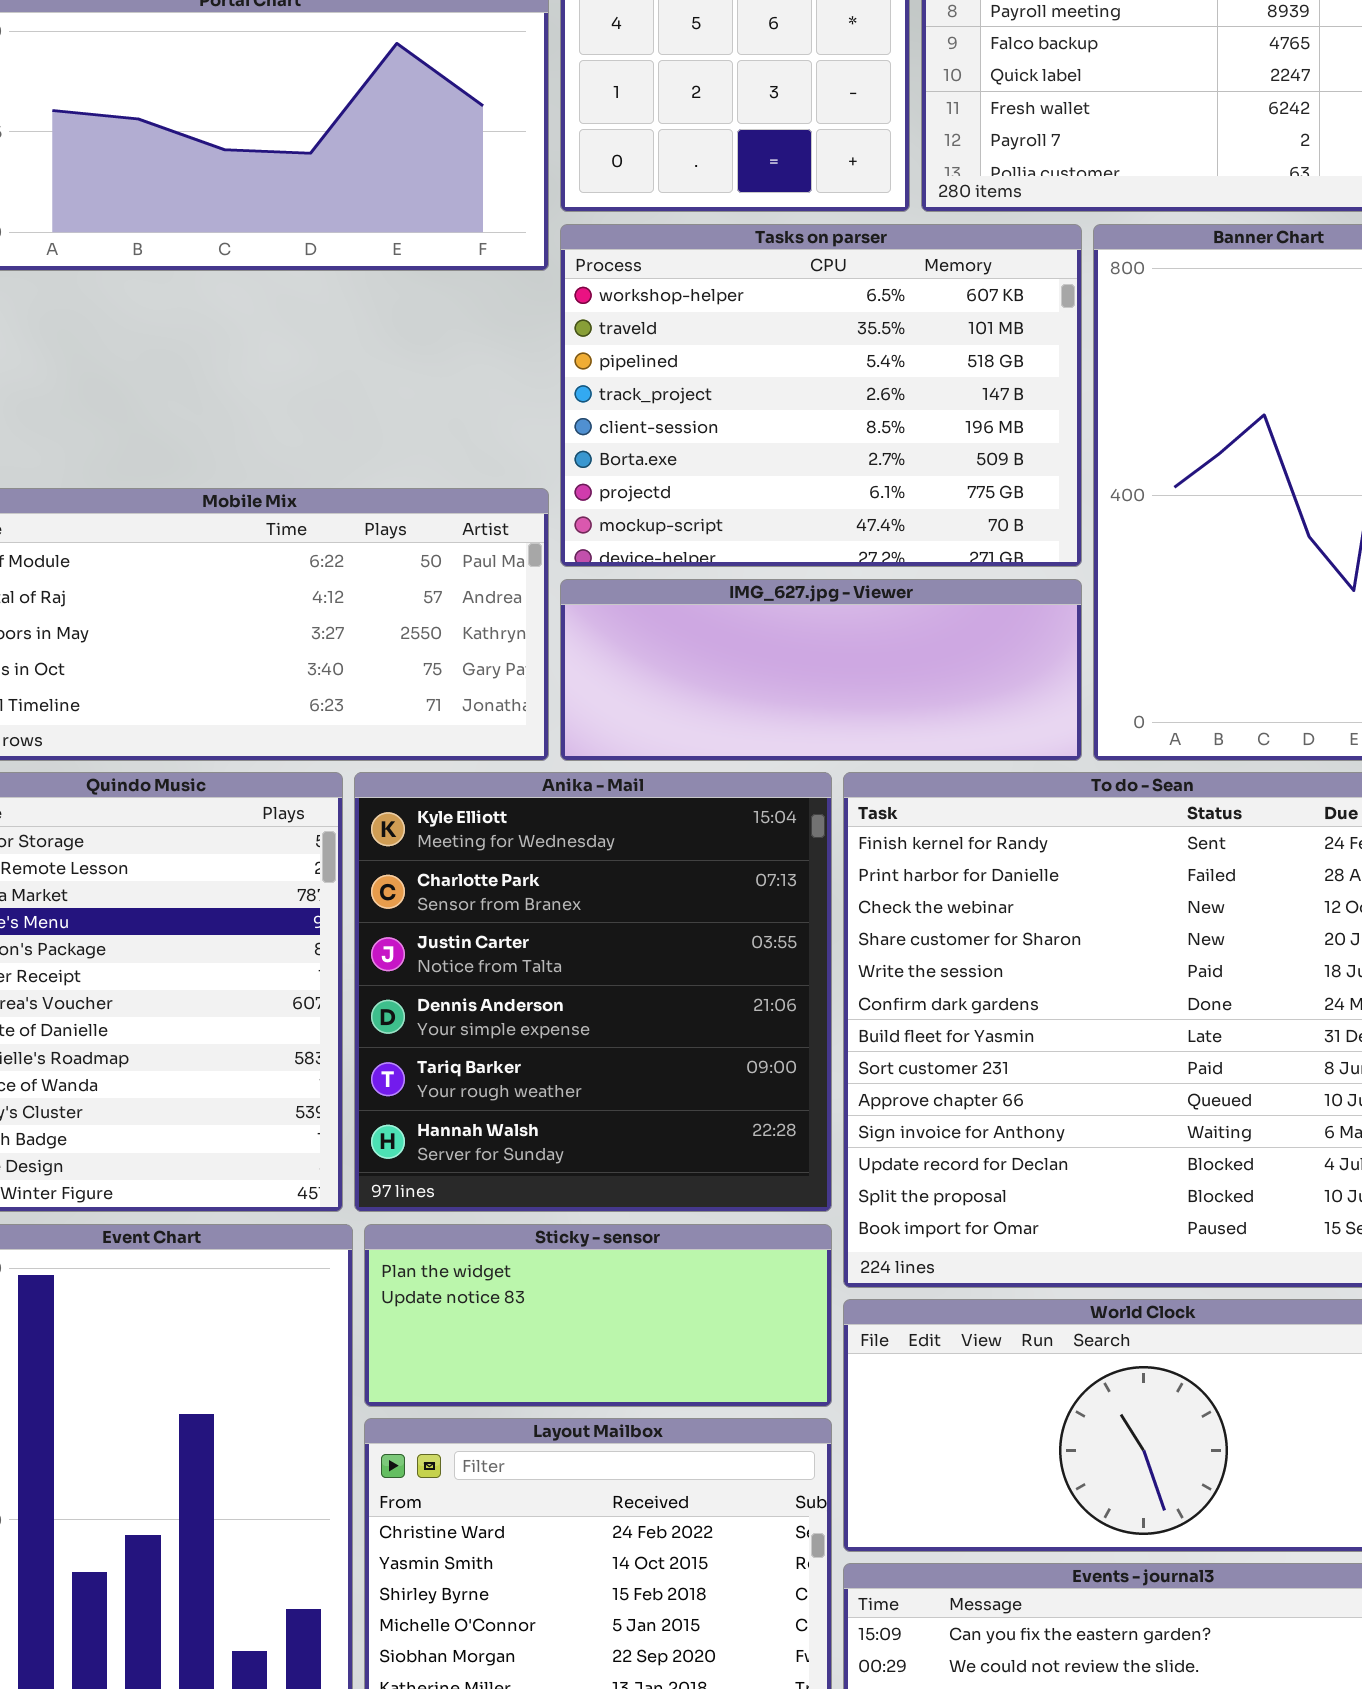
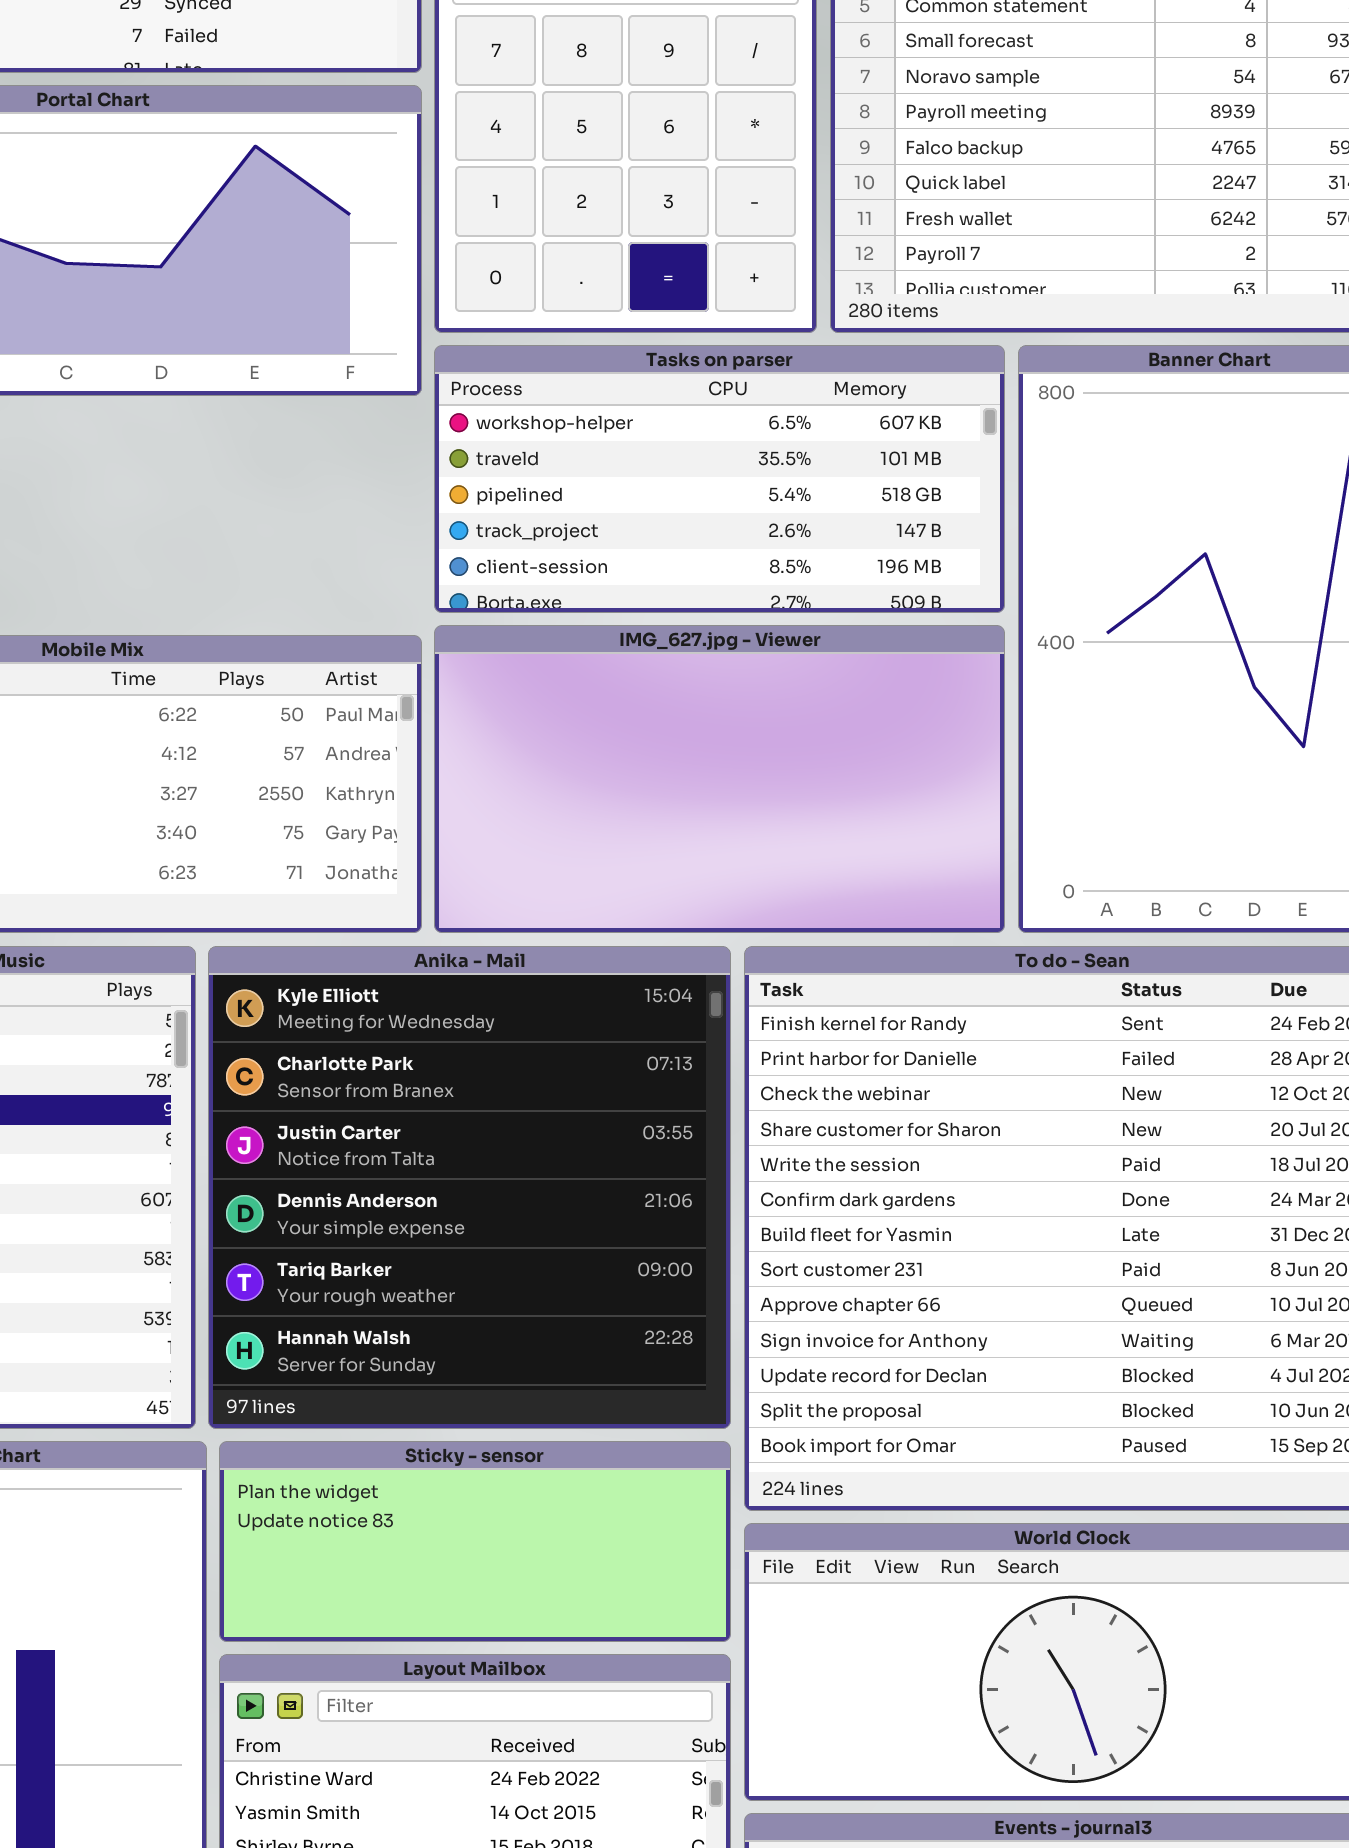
Tasks on parser: [560,224,1082,567] -> [434,345,1005,613], resized
IMG_627.jpg - Viewer: [560,579,1082,761] -> [434,625,1005,933], resized

